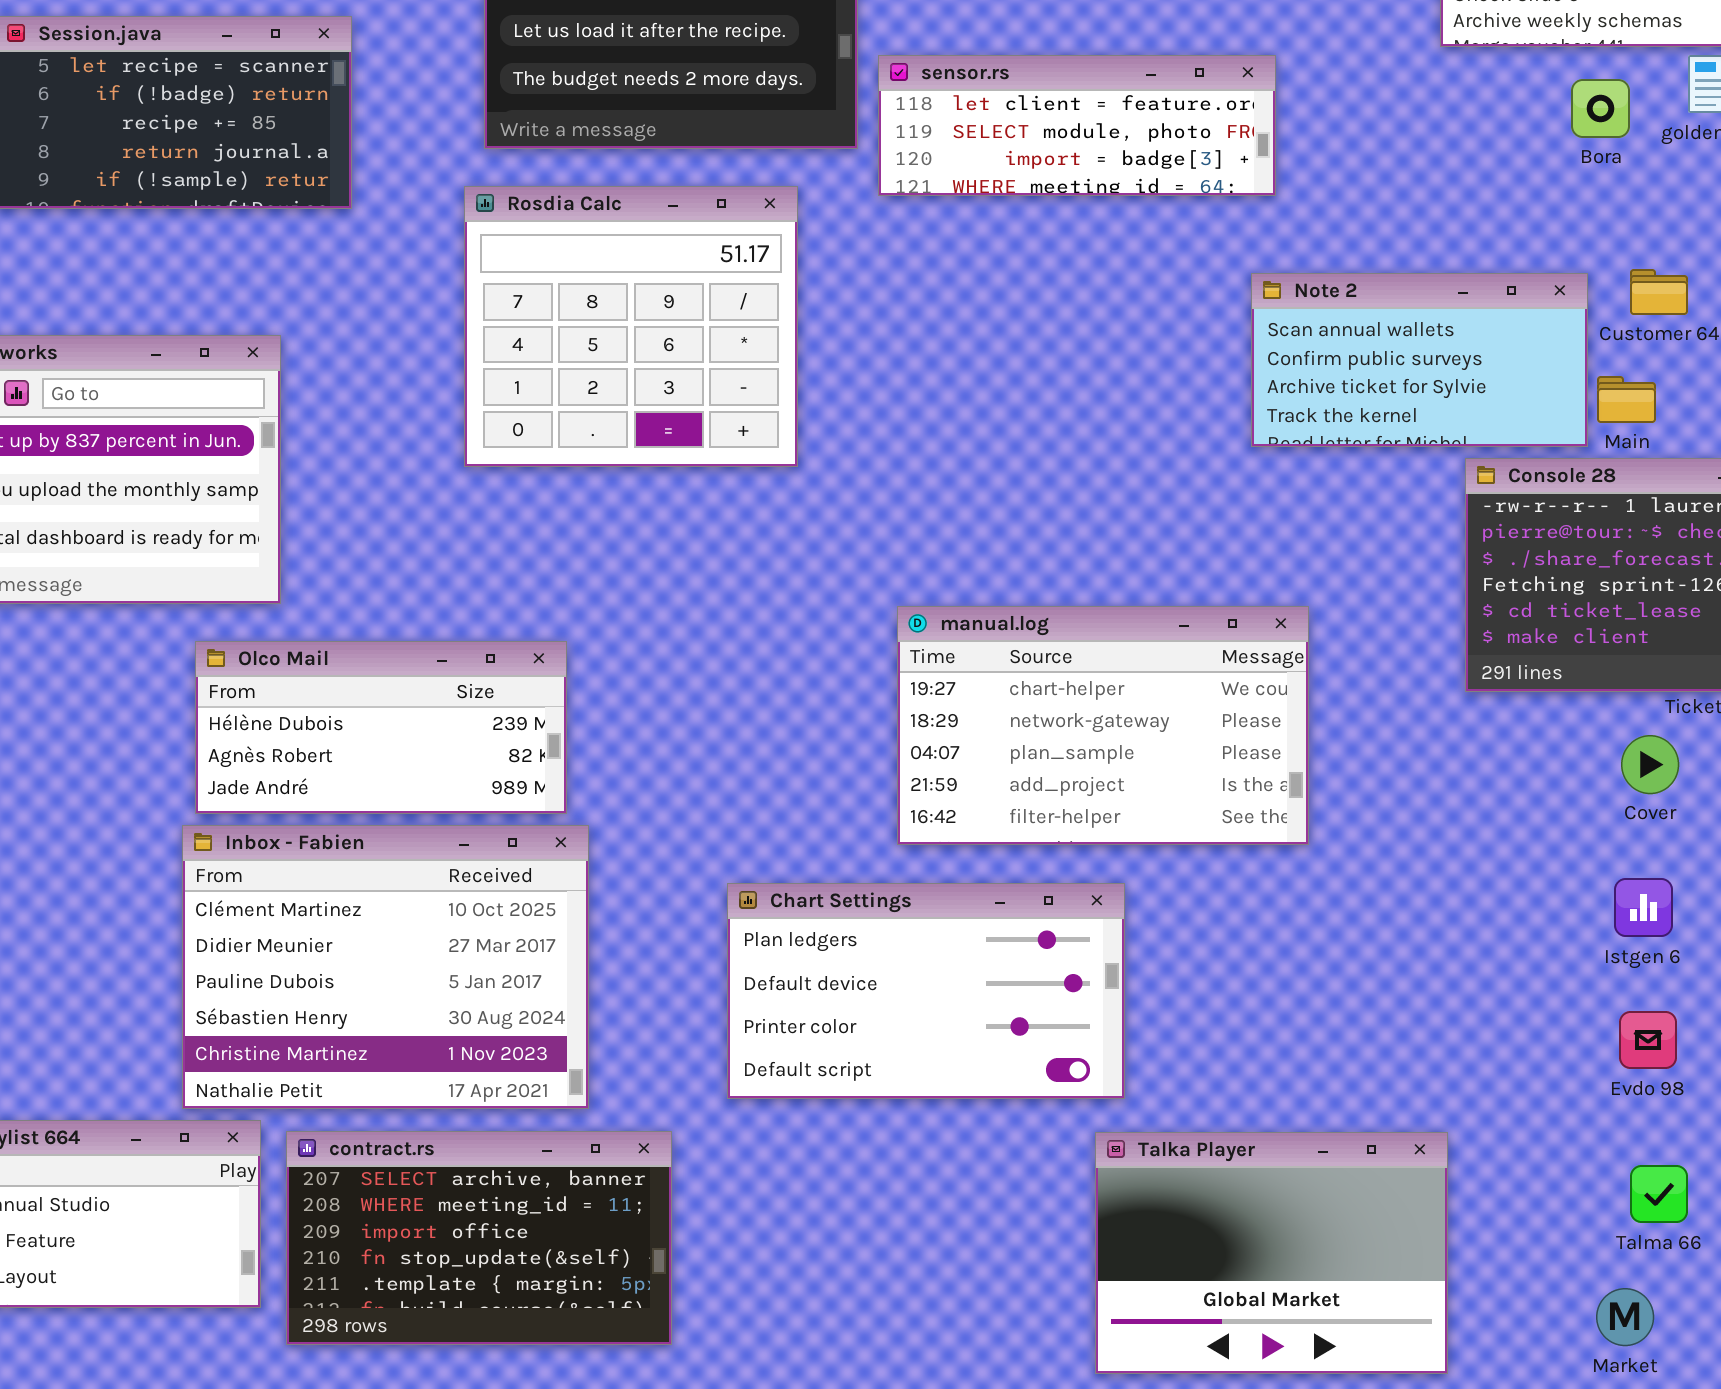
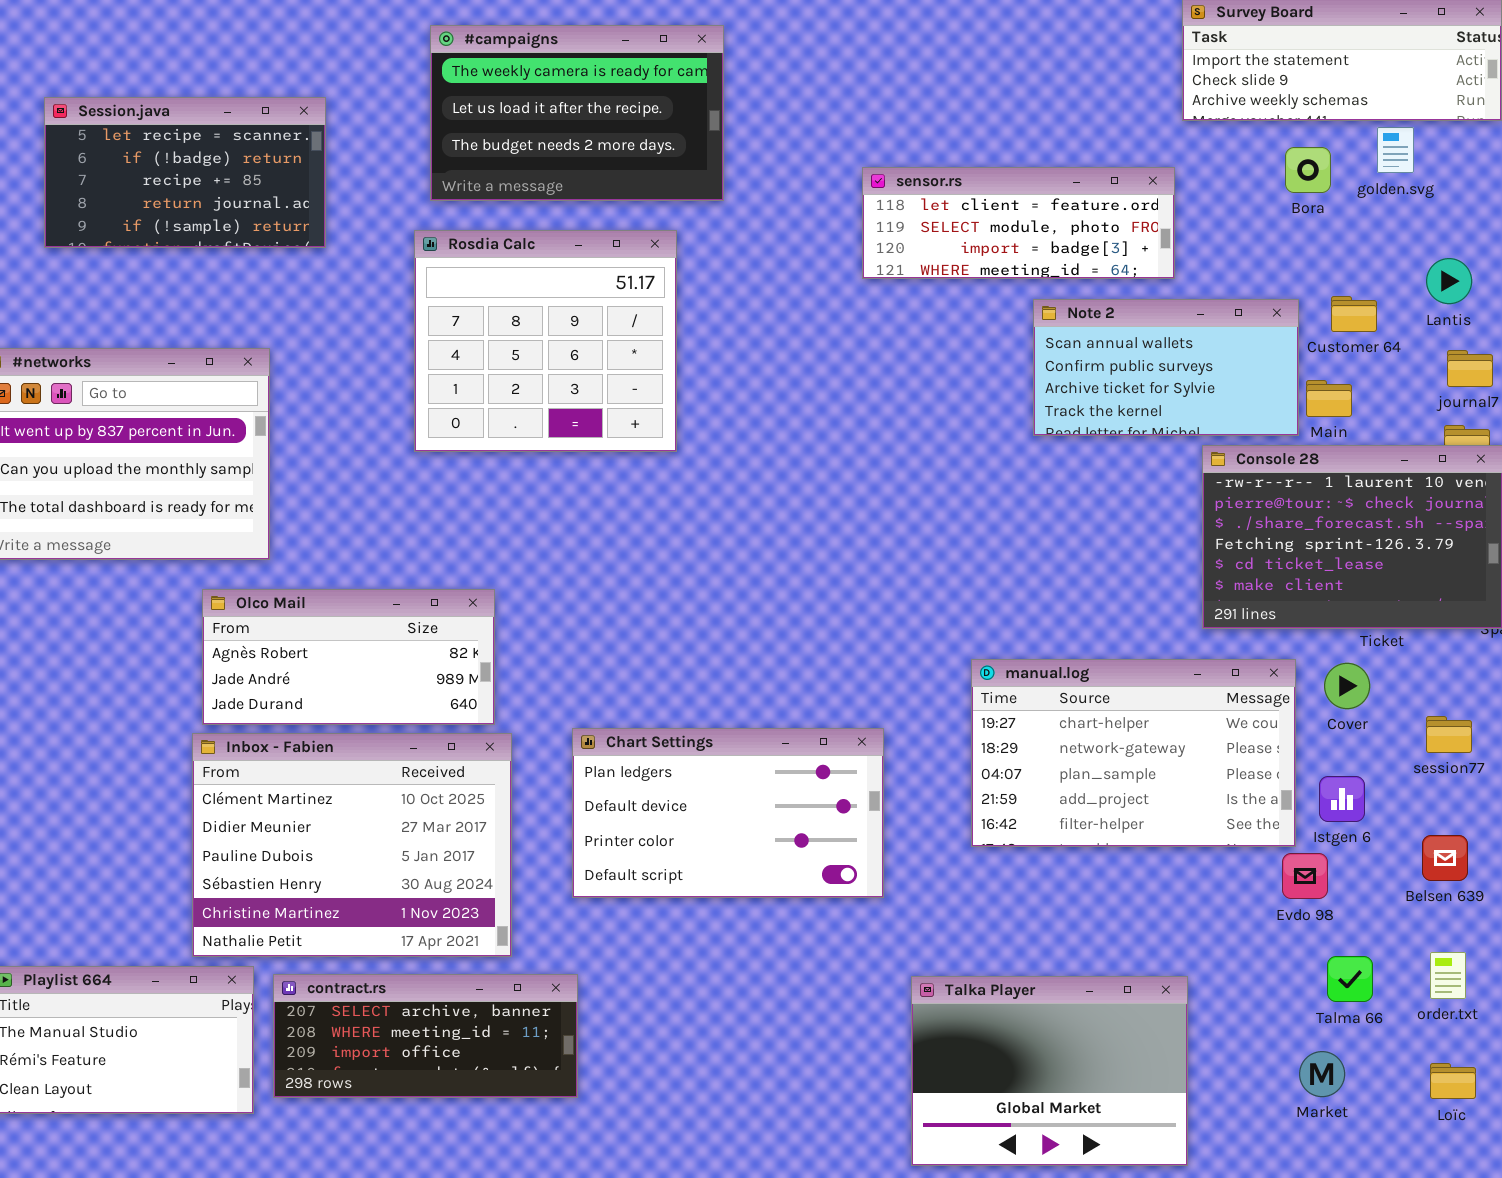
sensor.rs: [878,55,1276,196] -> [862,167,1175,279], moved
manual.log: [897,606,1309,845] -> [971,659,1296,847], moved
Olco Mail: [195,641,567,814] -> [202,589,495,725], scrolled down 1 row
Chart Settings: [727,883,1125,1099] -> [572,728,884,898], moved
Evdo 98: [1619,1011,1677,1069] -> [1282,853,1328,899], moved
contract.rs: [286,1131,672,1345] -> [273,974,578,1098], resized
Talma 66: [1630,1165,1688,1223] -> [1327,956,1373,1002], moved
Market: [1596,1288,1654,1346] -> [1299,1051,1345,1097], moved

